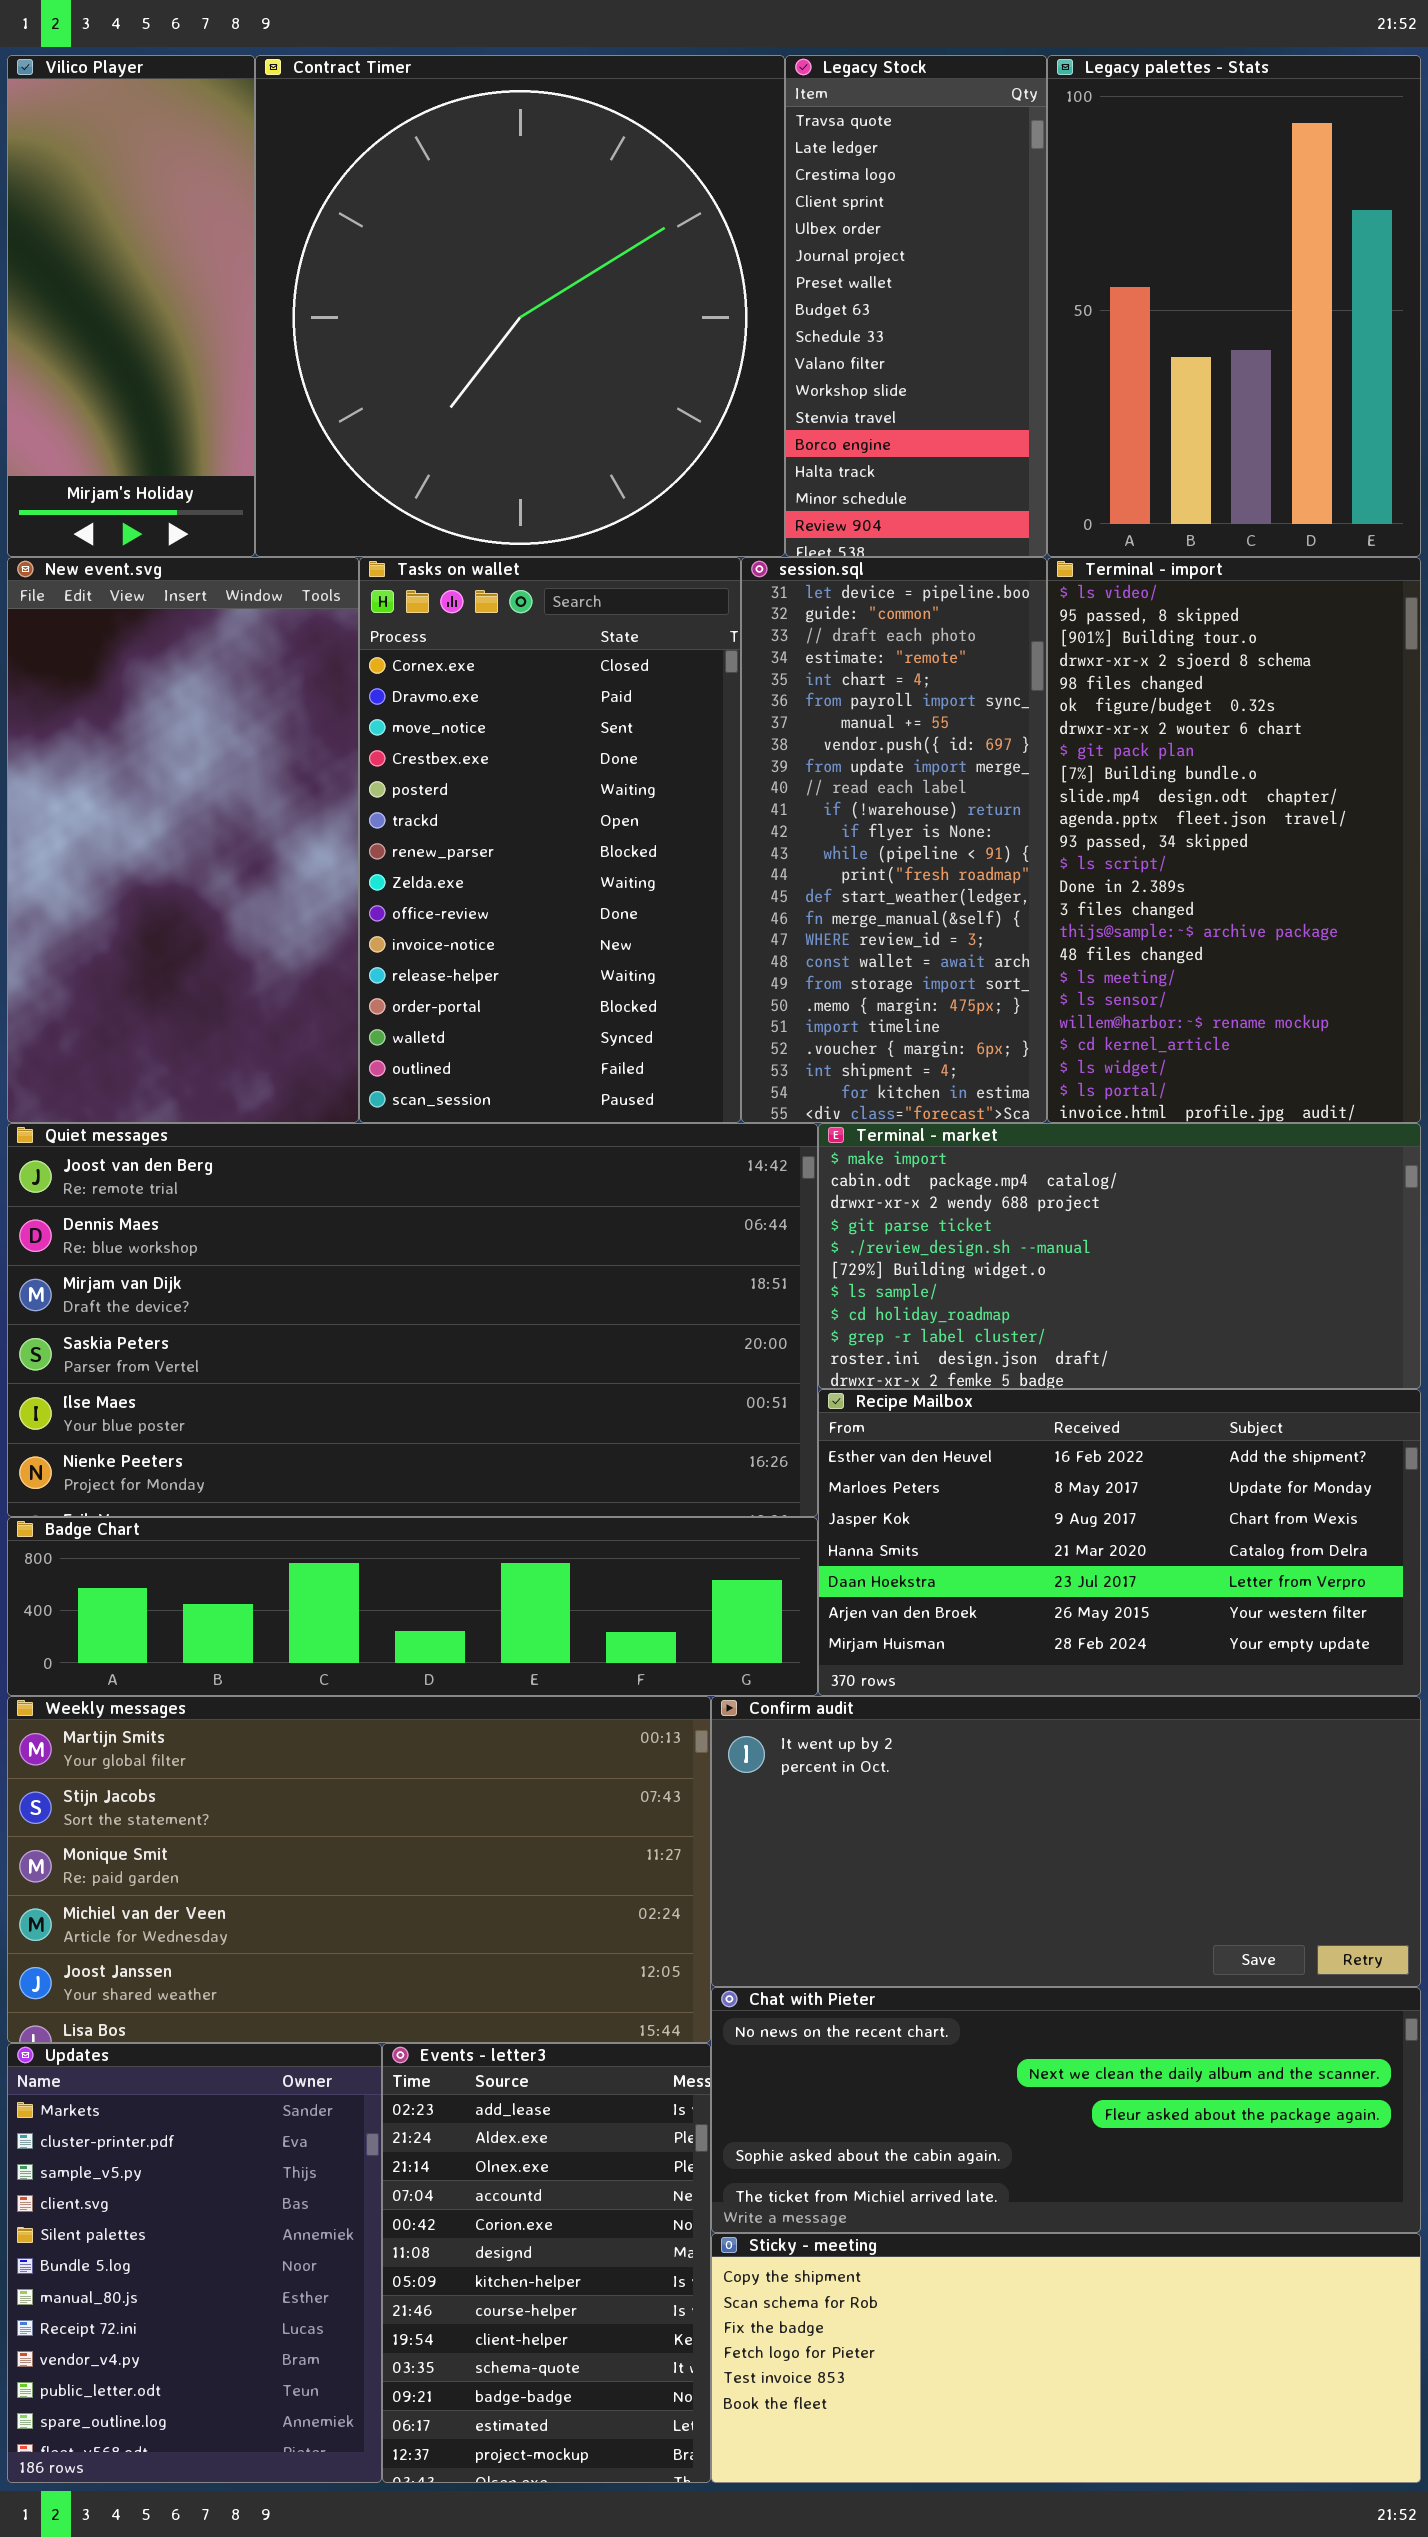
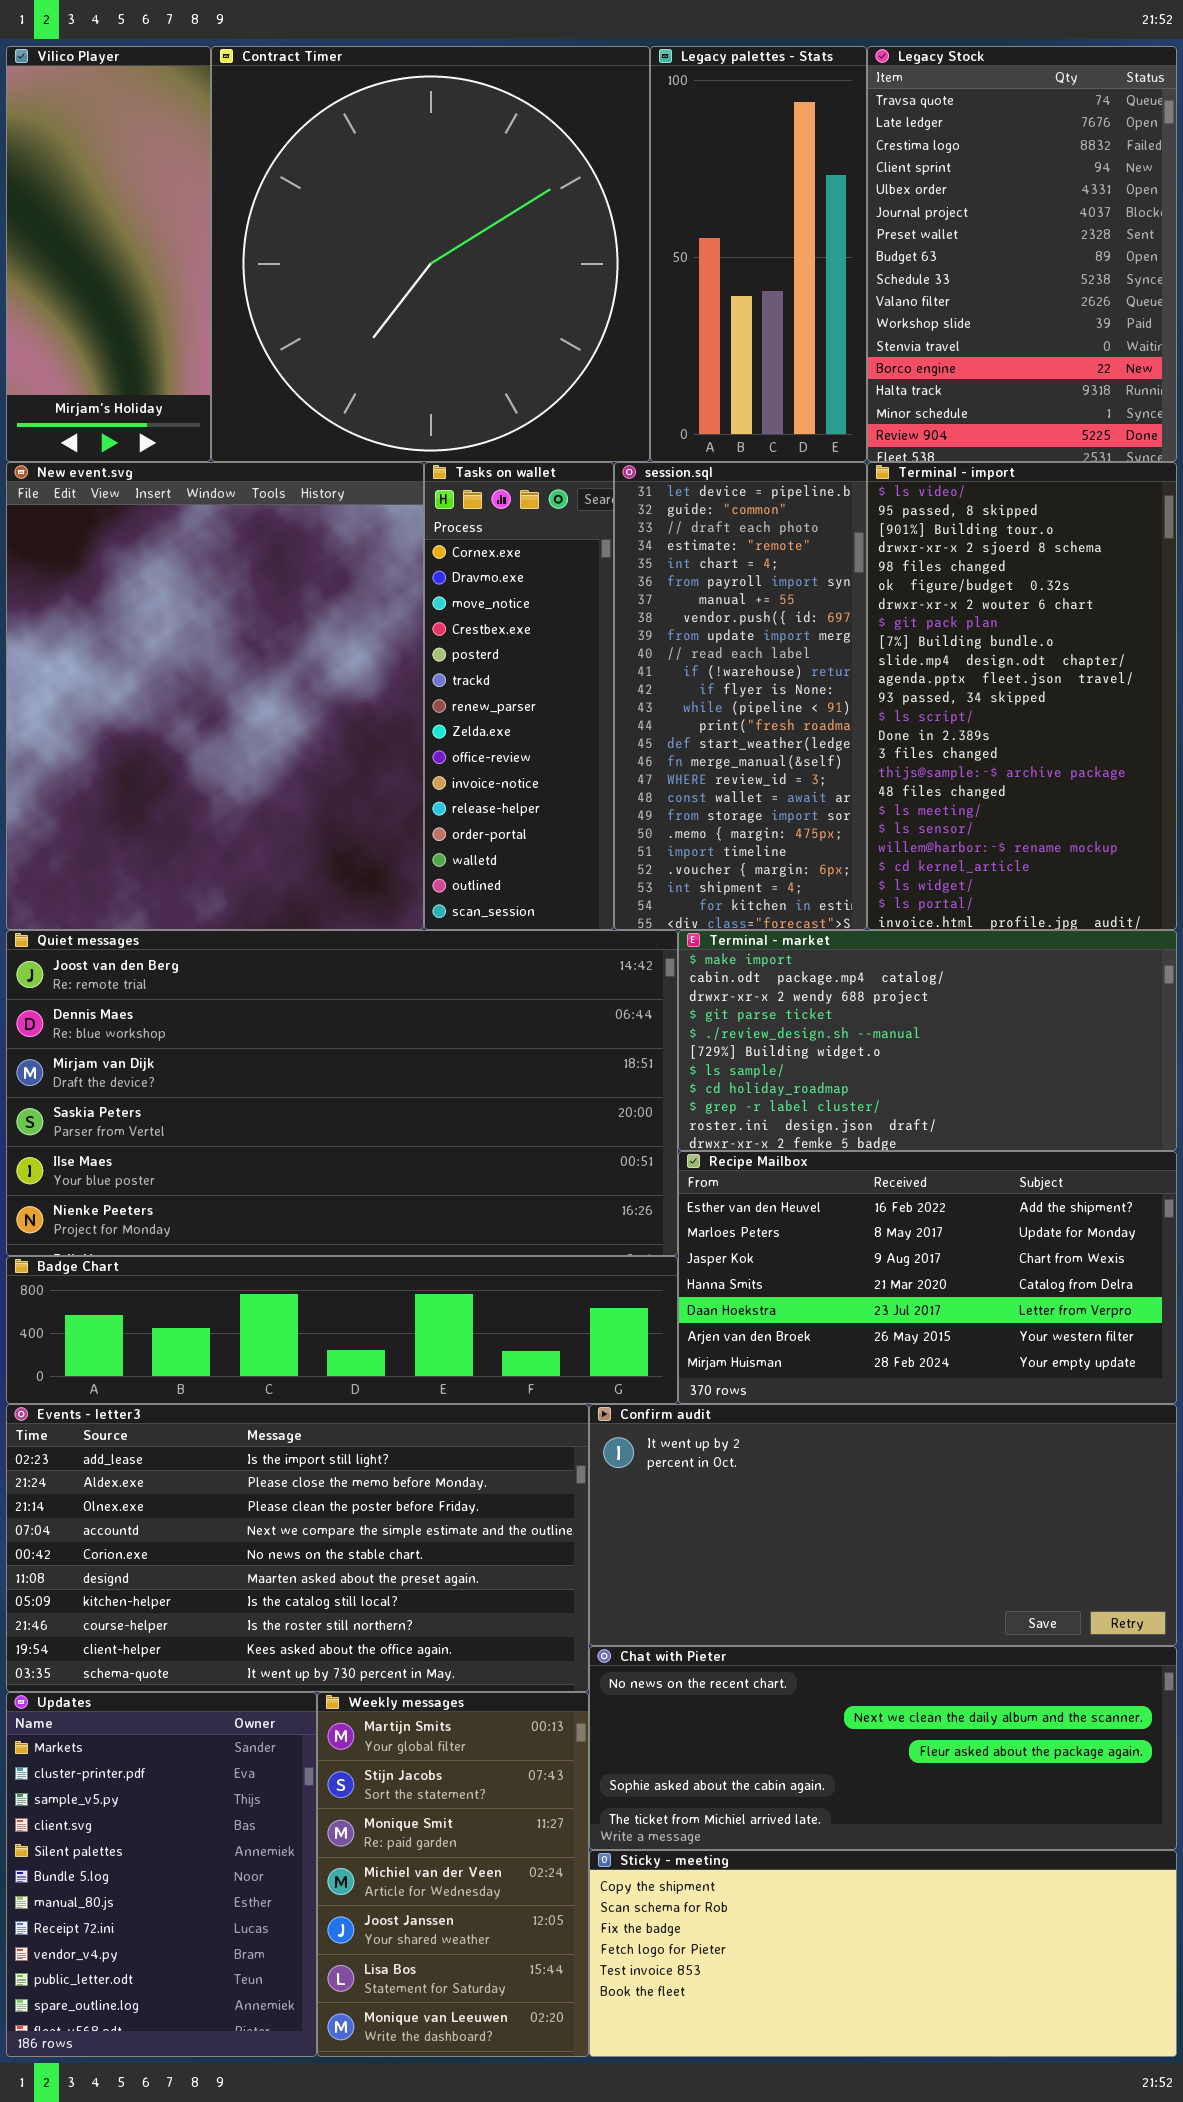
Legacy Stock: [785,55,1047,557] -> [867,46,1177,462], moved, resized
Legacy palettes - Stats: [1047,55,1421,557] -> [650,46,867,462], moved, resized
New event.svg: [7,557,359,1123] -> [6,462,424,930], resized
Tasks on wallet: [359,557,741,1123] -> [424,462,614,930], resized
Weekly messages: [7,1696,711,2043] -> [317,1692,589,2057], moved, resized
Events - letter3: [382,2043,711,2483] -> [6,1404,589,1692], moved, resized

